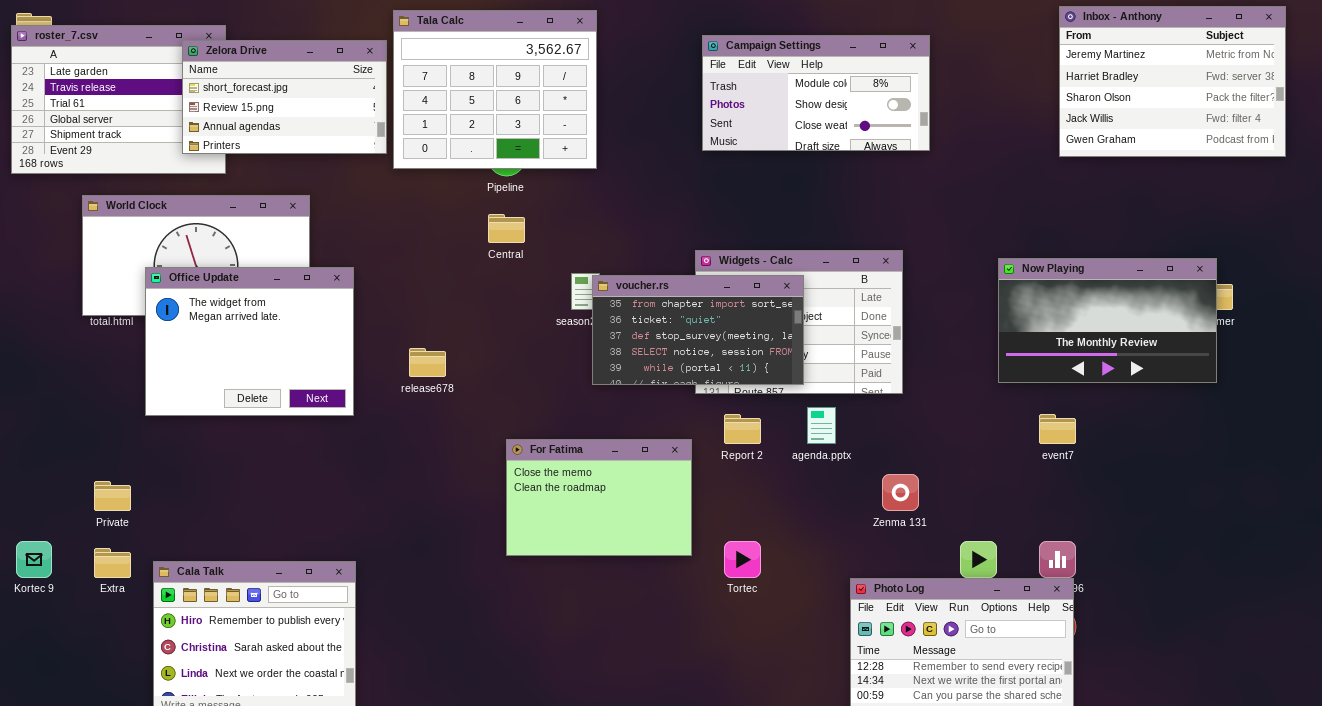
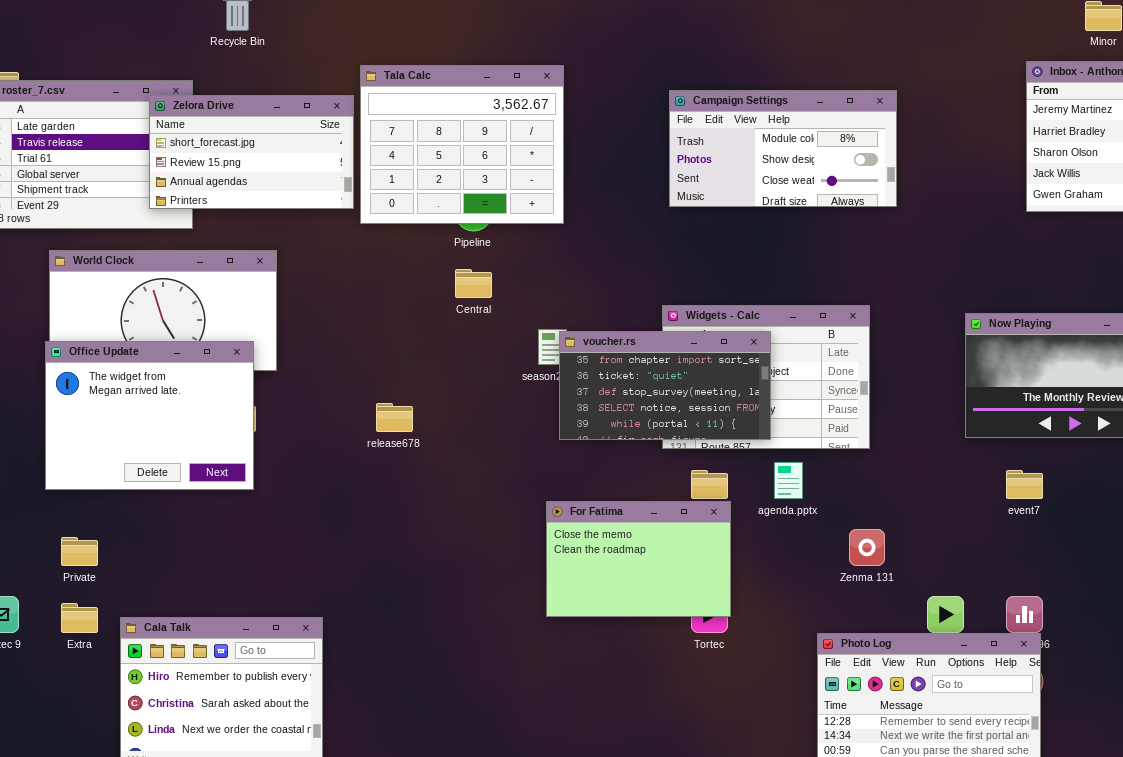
Office Update: [145,267,354,416] -> [45,341,254,490], moved
For Fatima: [506,439,692,556] -> [546,501,731,617], moved

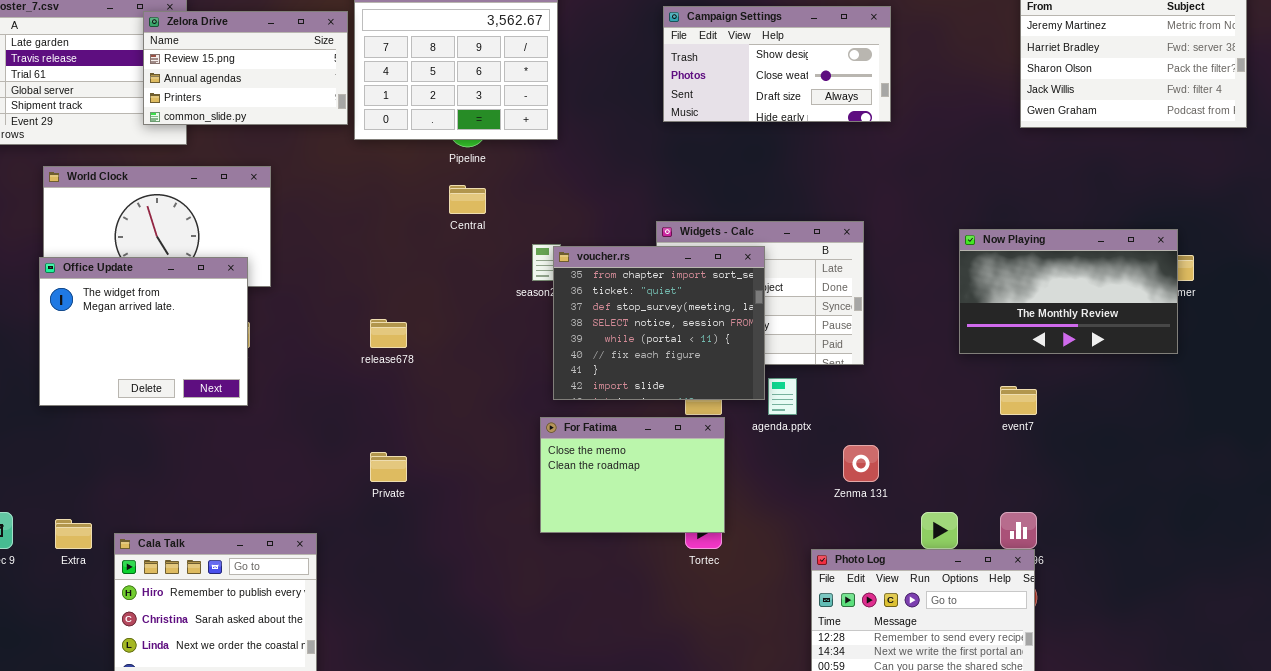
Campaign Settings: [669,90,897,207] -> [663,6,891,122], scrolled down 1 row
Zelora Drive: [149,95,354,209] -> [143,11,348,125], scrolled down 1 row
voucher.rs: [559,331,771,440] -> [553,246,765,400], resized
Private: [61,537,98,566] -> [370,452,407,482], moved

